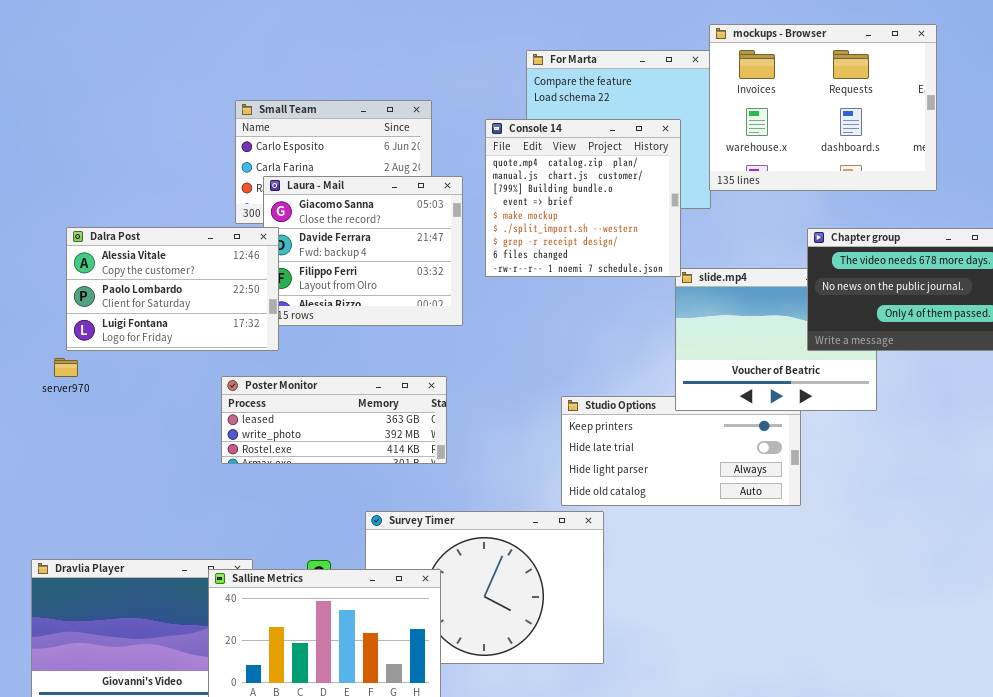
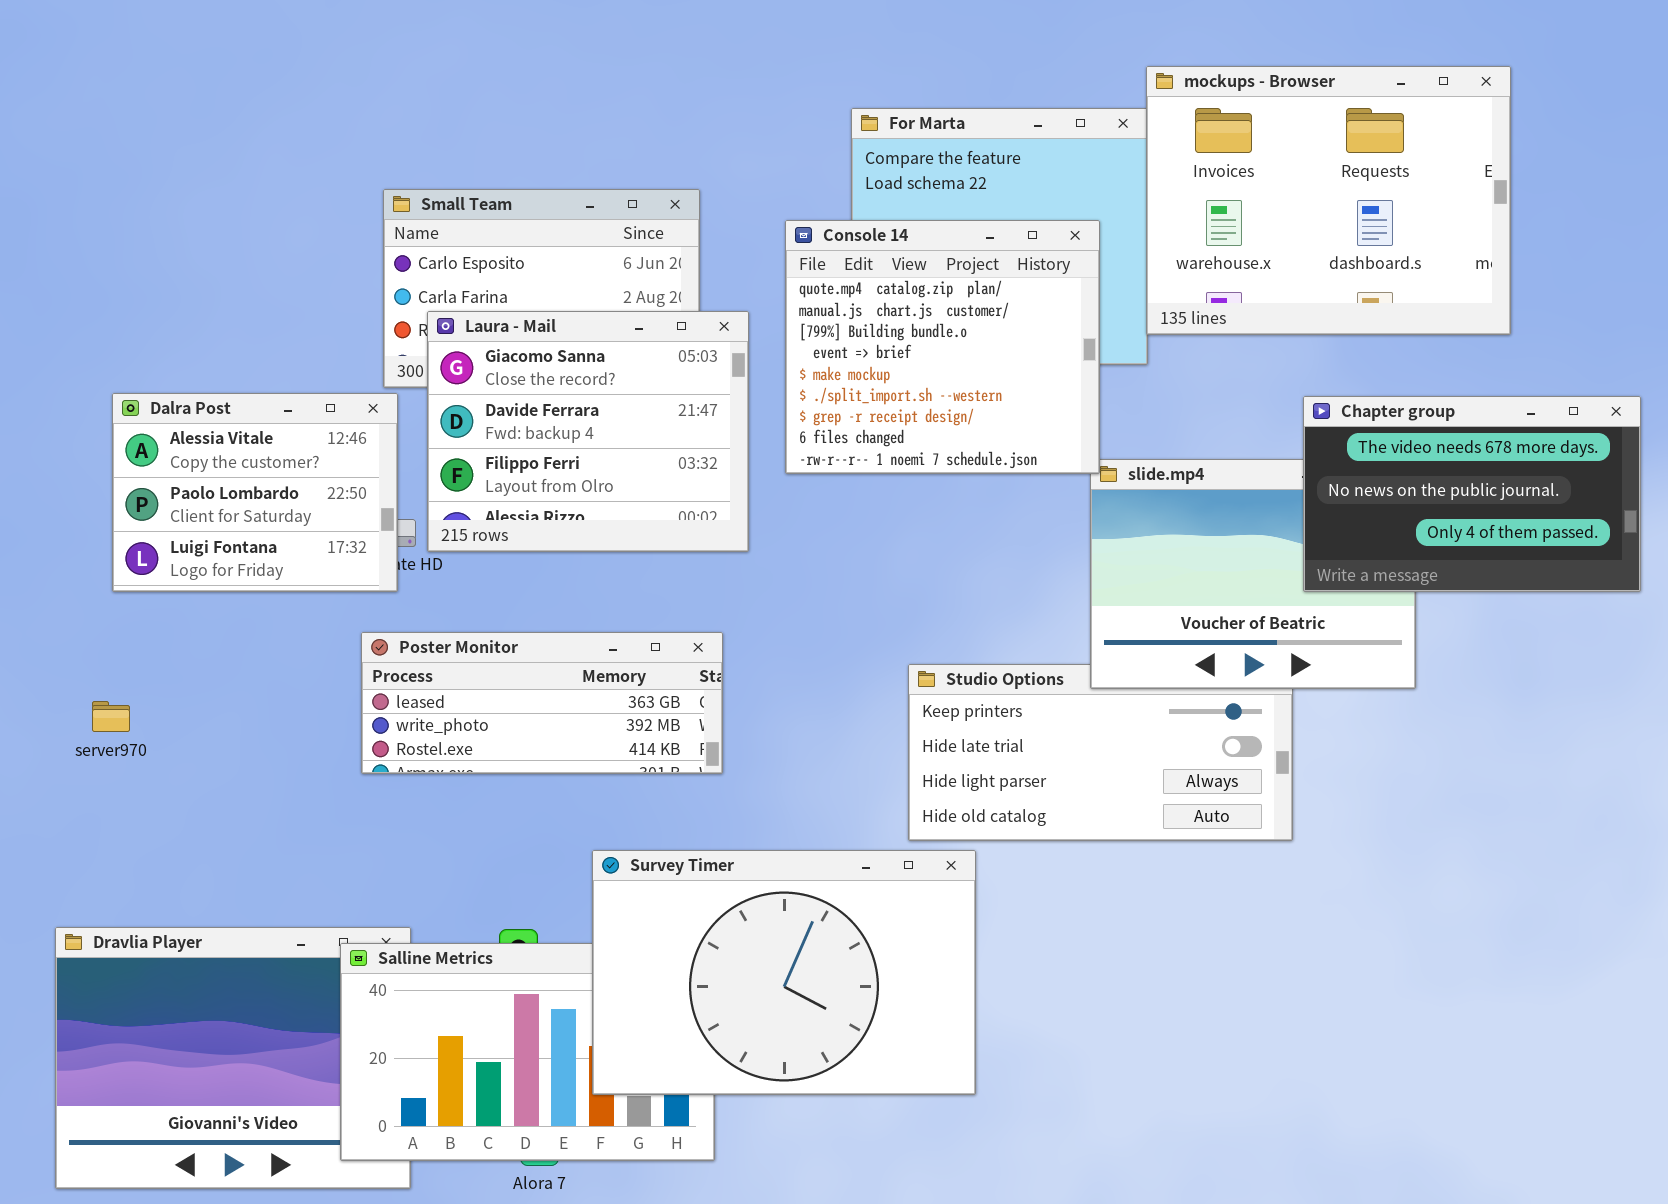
Dalra Post: [66,227,279,351] -> [112,393,398,592], resized
server970: [54,358,78,377] -> [92,701,130,732], moved
Survey Timer: [365,511,604,664] -> [592,850,976,1095], raised

